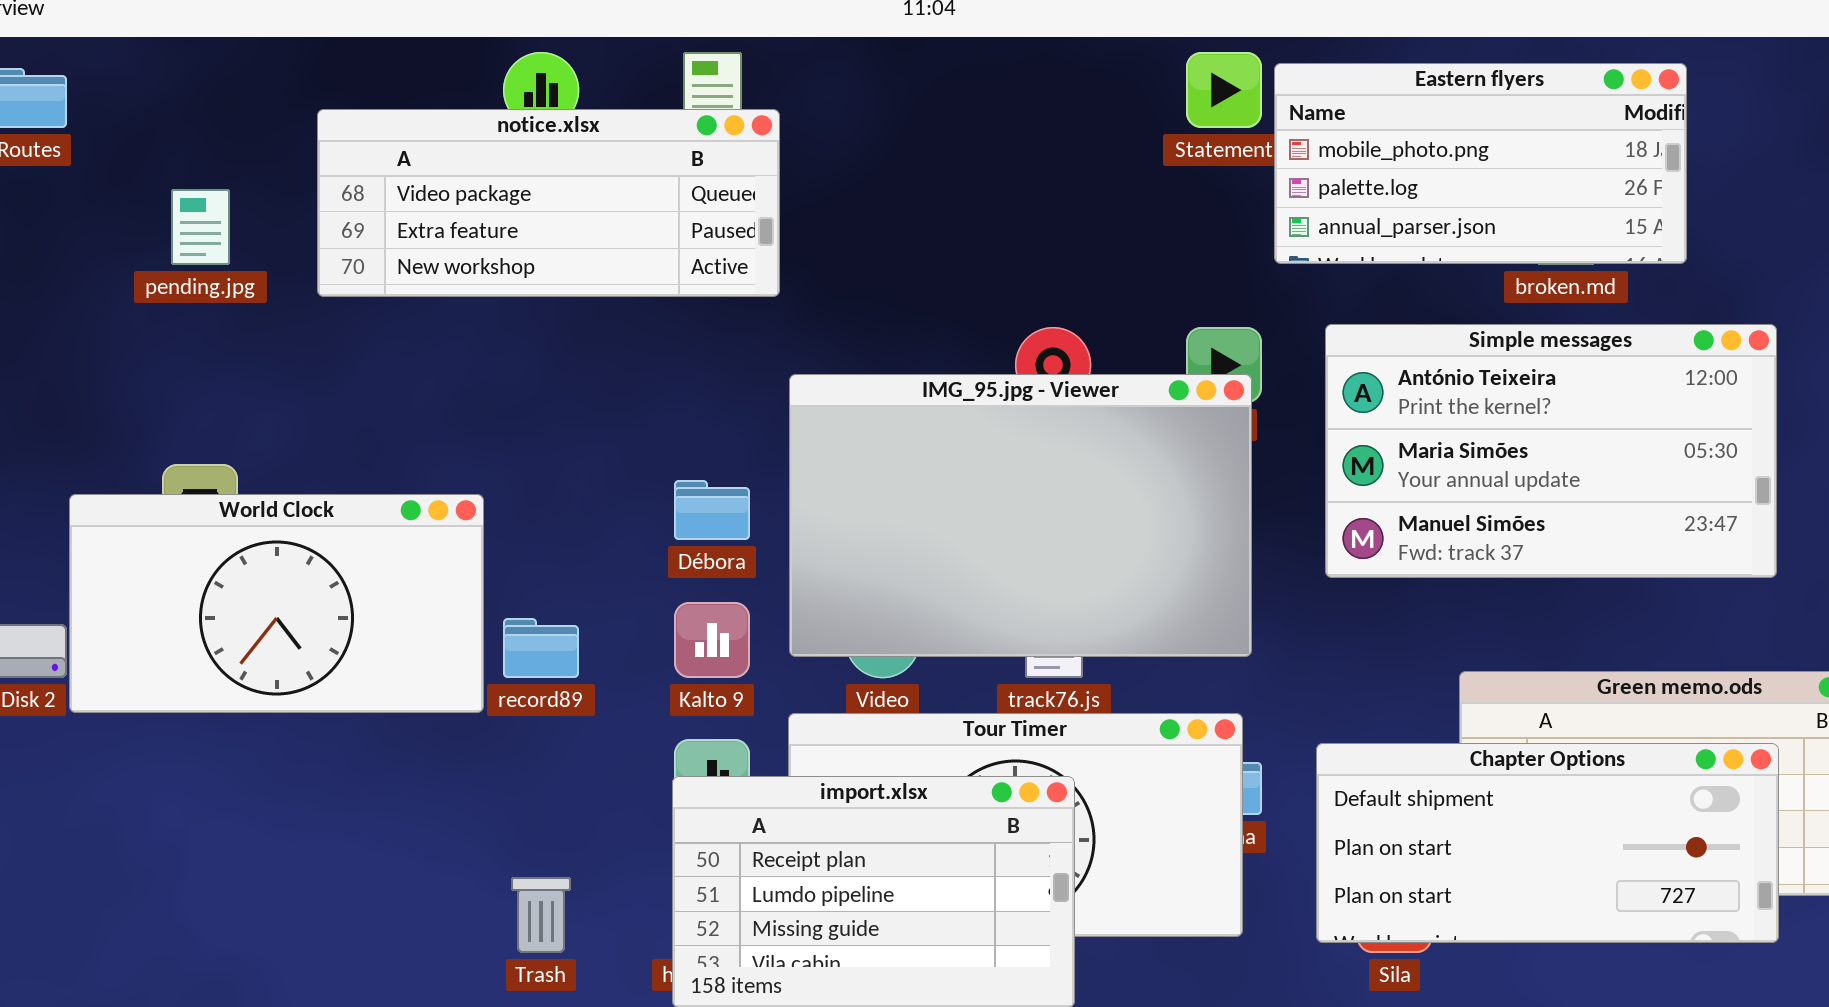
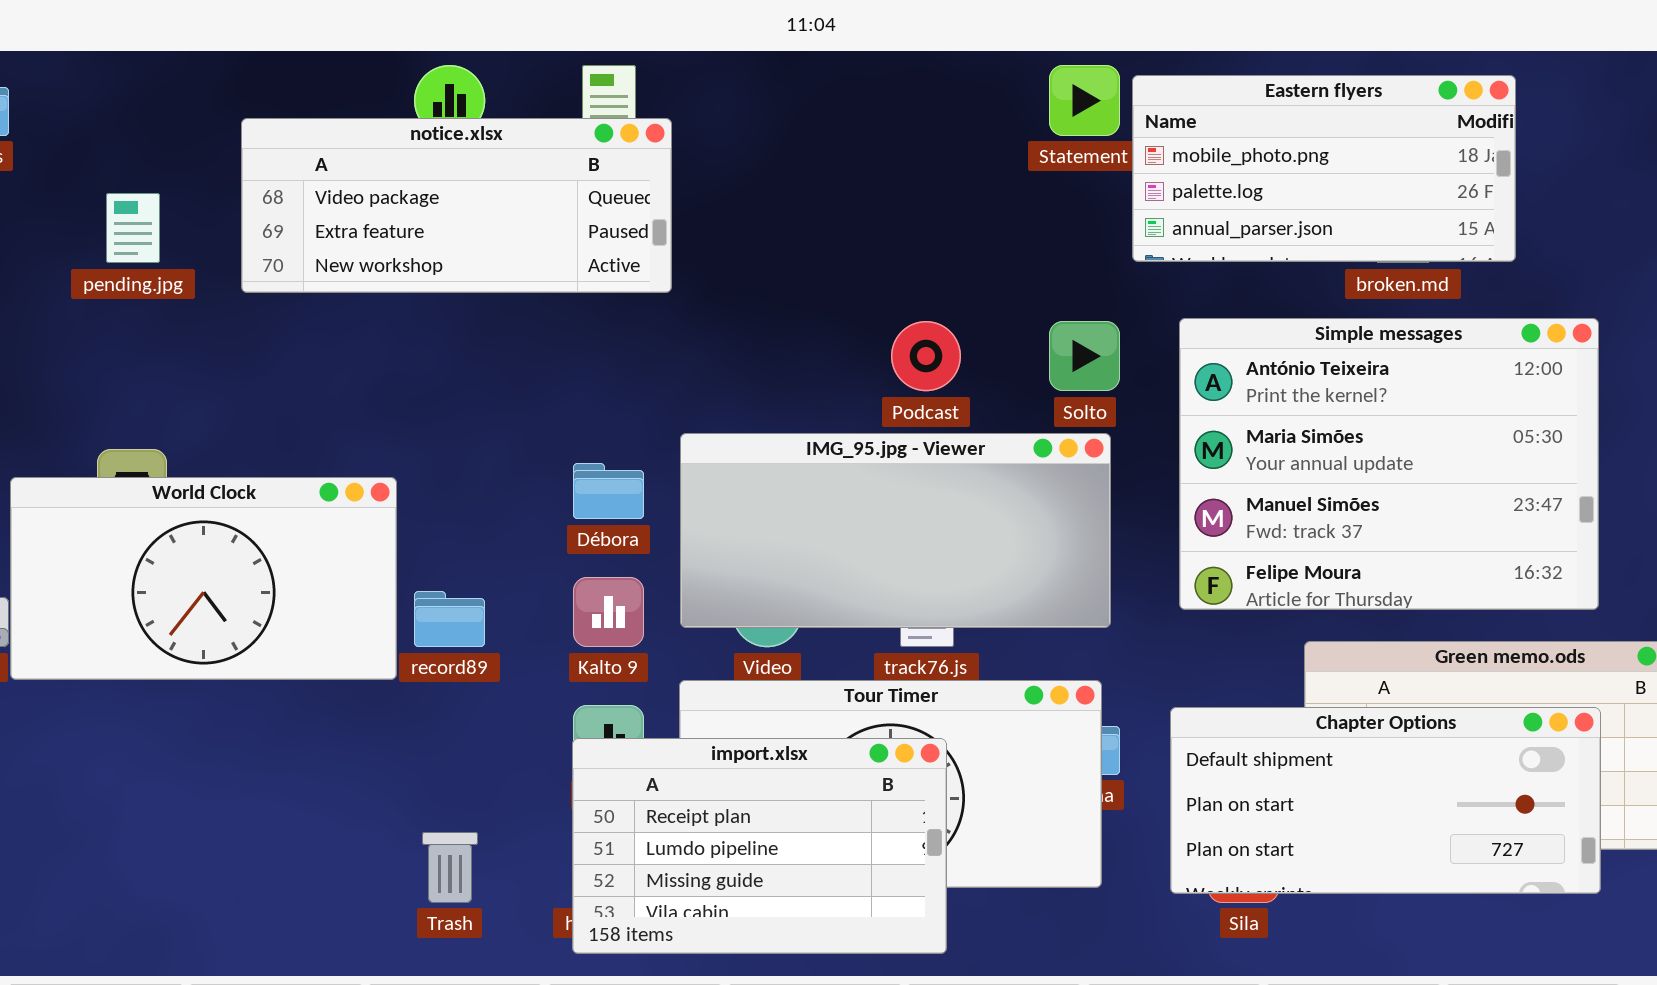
Simple messages: [1325,324,1777,578] -> [1179,318,1599,610], resized
IMG_95.jpg - Viewer: [789,374,1252,657] -> [680,433,1111,628], resized

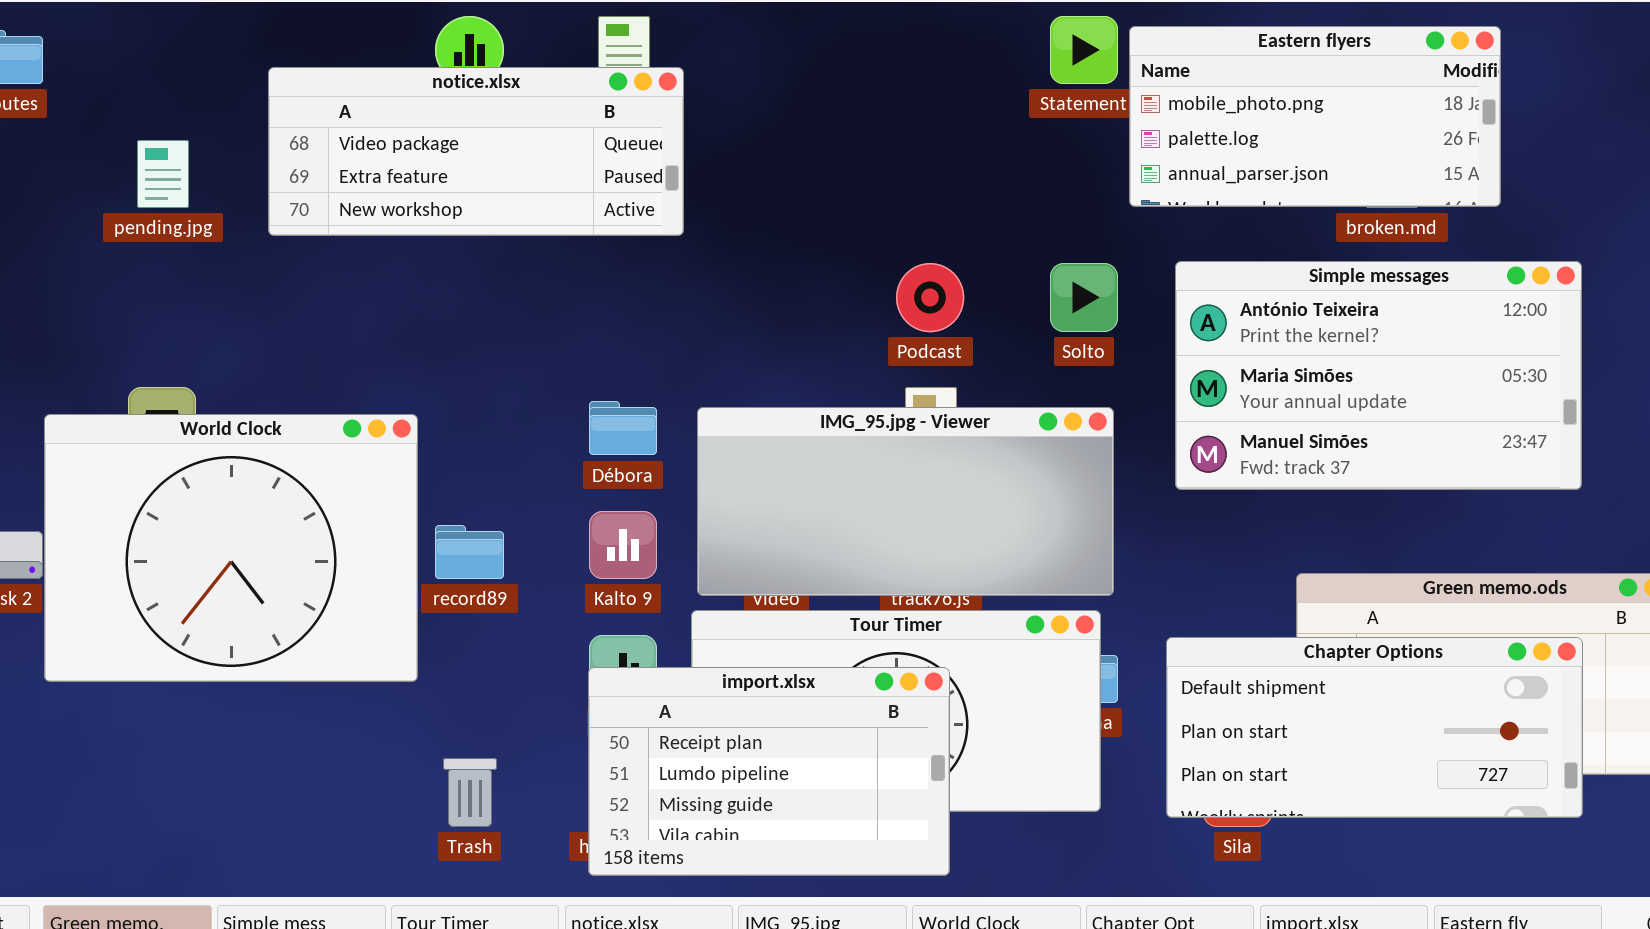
Simple messages: [1179,318,1599,610] -> [1175,261,1582,490], resized
IMG_95.jpg - Viewer: [680,433,1111,628] -> [697,407,1114,596], moved
World Clock: [10,477,397,680] -> [44,414,418,682], resized

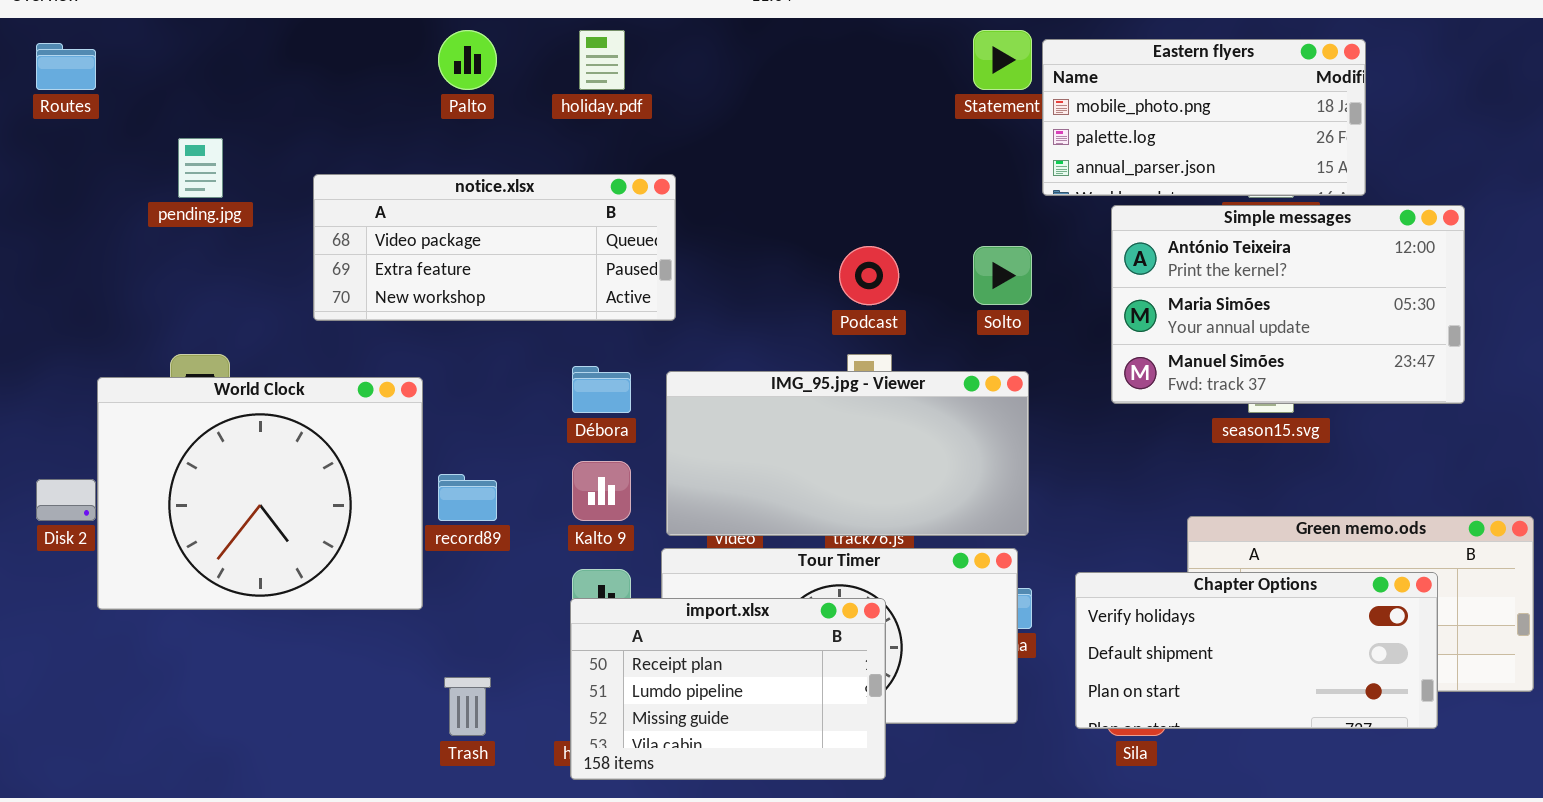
notice.xlsx: [268,67,684,236] -> [313,174,676,321], moved
Simple messages: [1175,261,1582,490] -> [1111,205,1465,404], moved
Chapter Options: [1166,637,1583,818] -> [1075,572,1438,729], scrolled up 1 row

